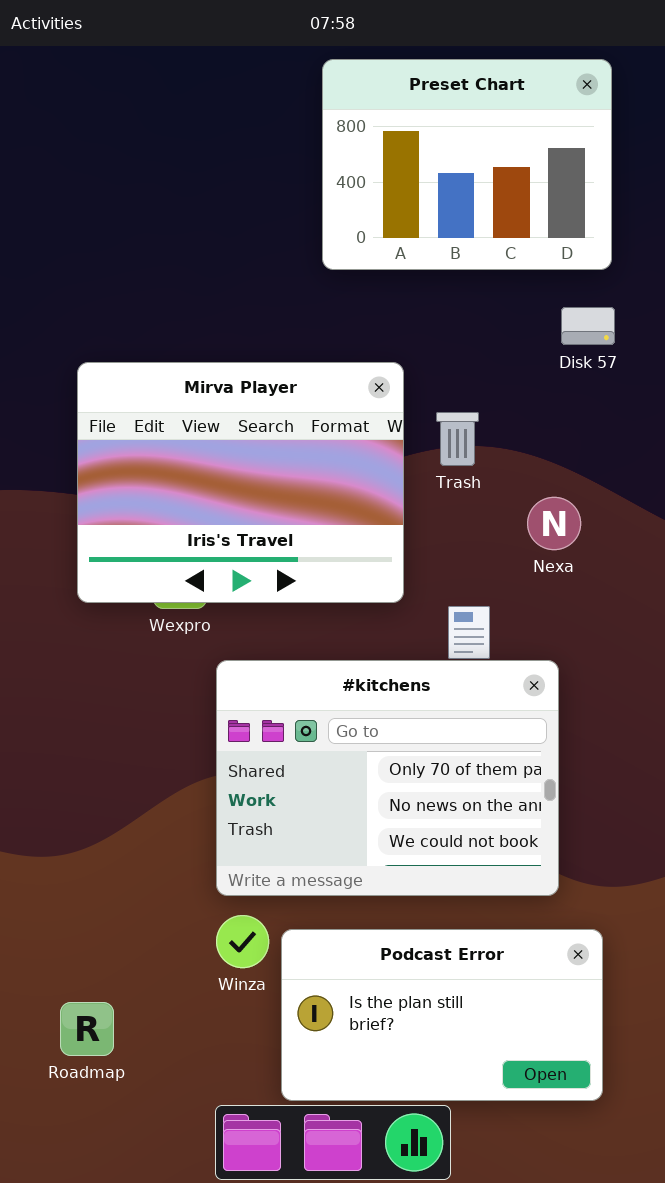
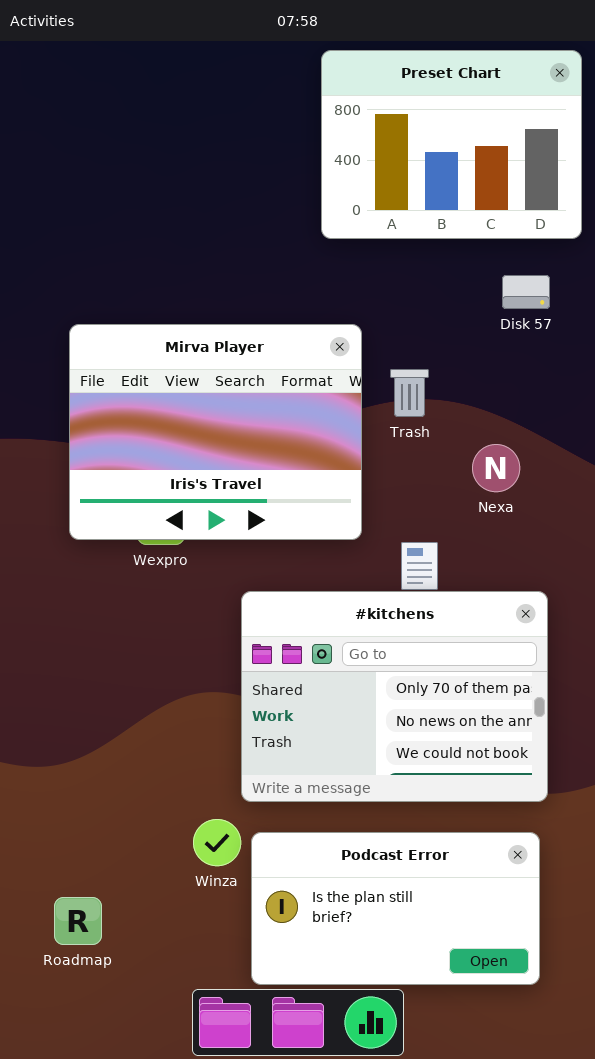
Preset Chart: [322,59,612,270] -> [321,50,582,239], moved
#kitchens: [216,660,559,896] -> [241,591,548,802], moved

